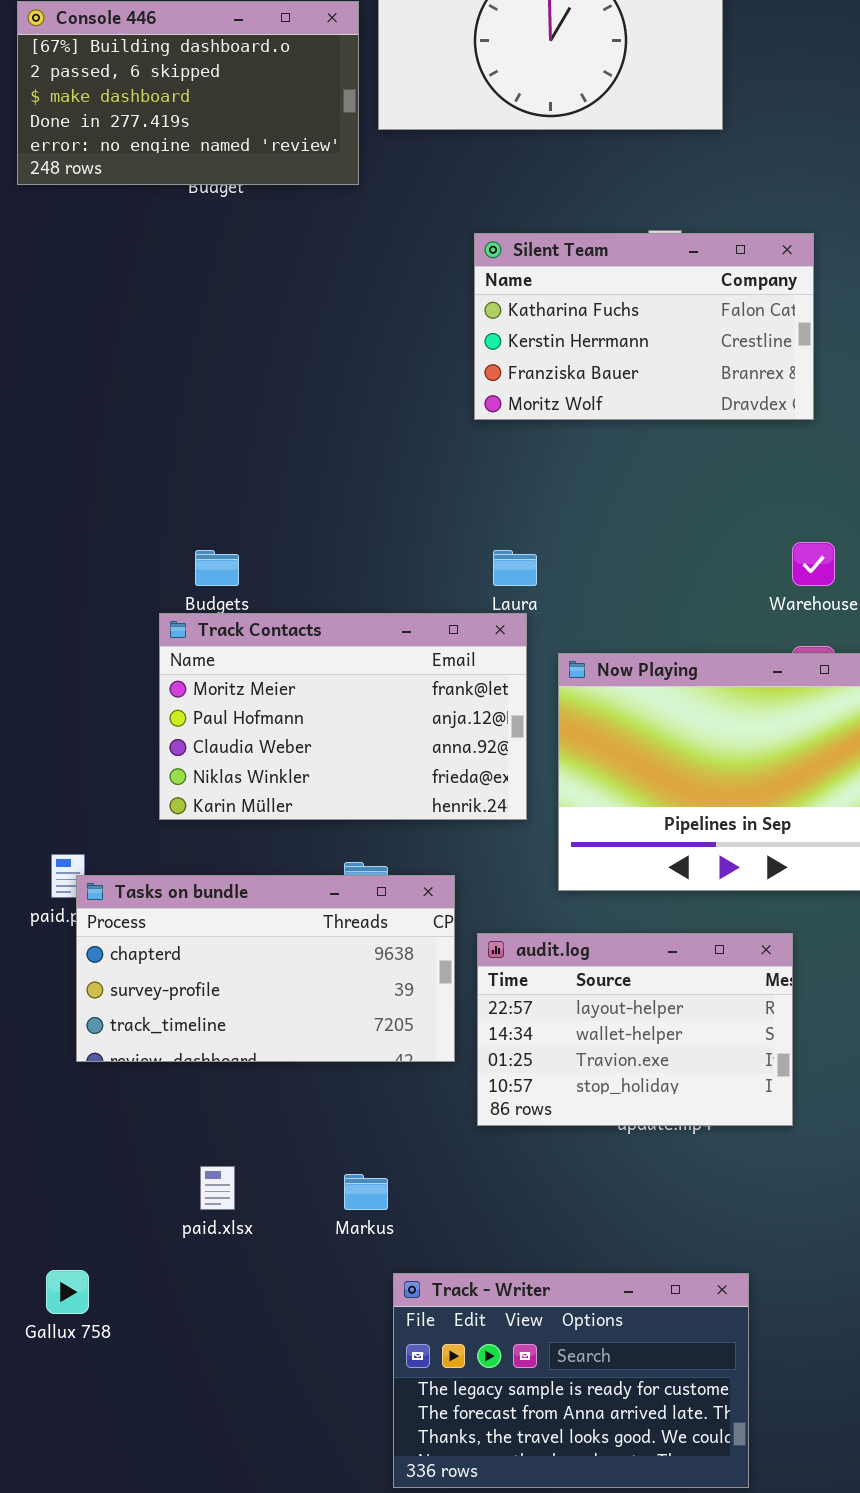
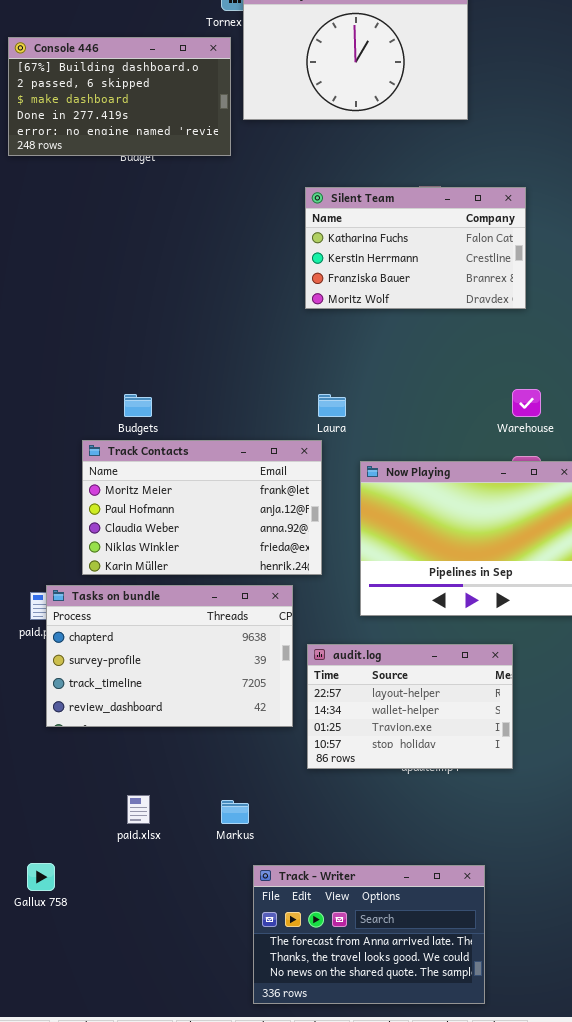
Track Contacts: [159,613,527,820] -> [82,440,322,575], moved
Tasks on bundle: [76,875,455,1062] -> [46,585,293,727], resized
Track - Writer: [393,1273,749,1488] -> [253,865,485,1004], scrolled down 1 row

